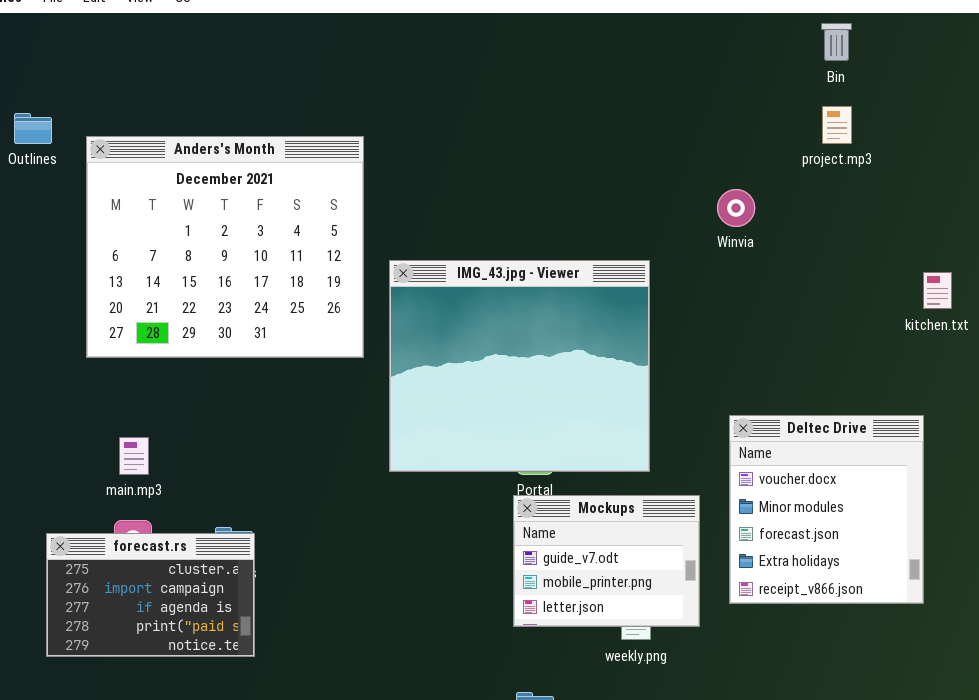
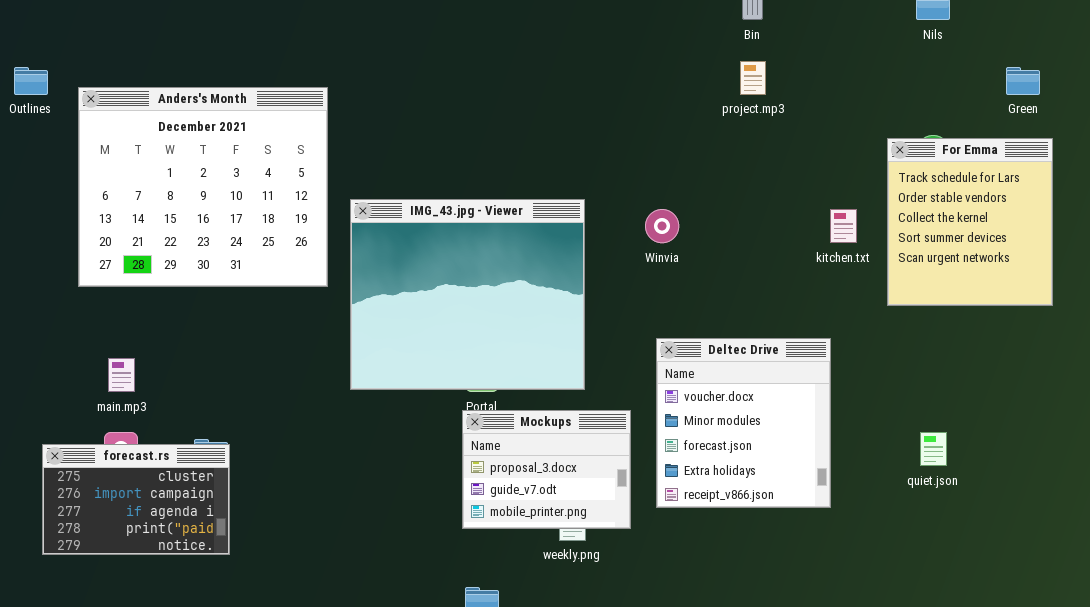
Winvia: [717,189,755,227] -> [645,209,679,243], moved
Mockups: [513,495,700,627] -> [462,410,631,529], scrolled up 1 row

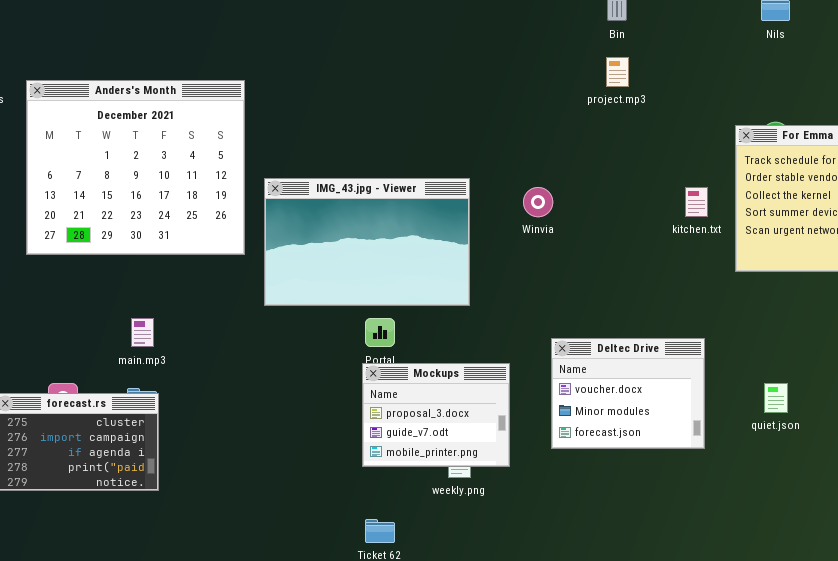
IMG_43.jpg - Viewer: [350,199,585,390] -> [264,178,470,306], resized
Deltec Drive: [656,338,831,508] -> [551,338,705,449], moved, resized
main.mp3: [108,358,135,392] -> [131,318,154,347], moved

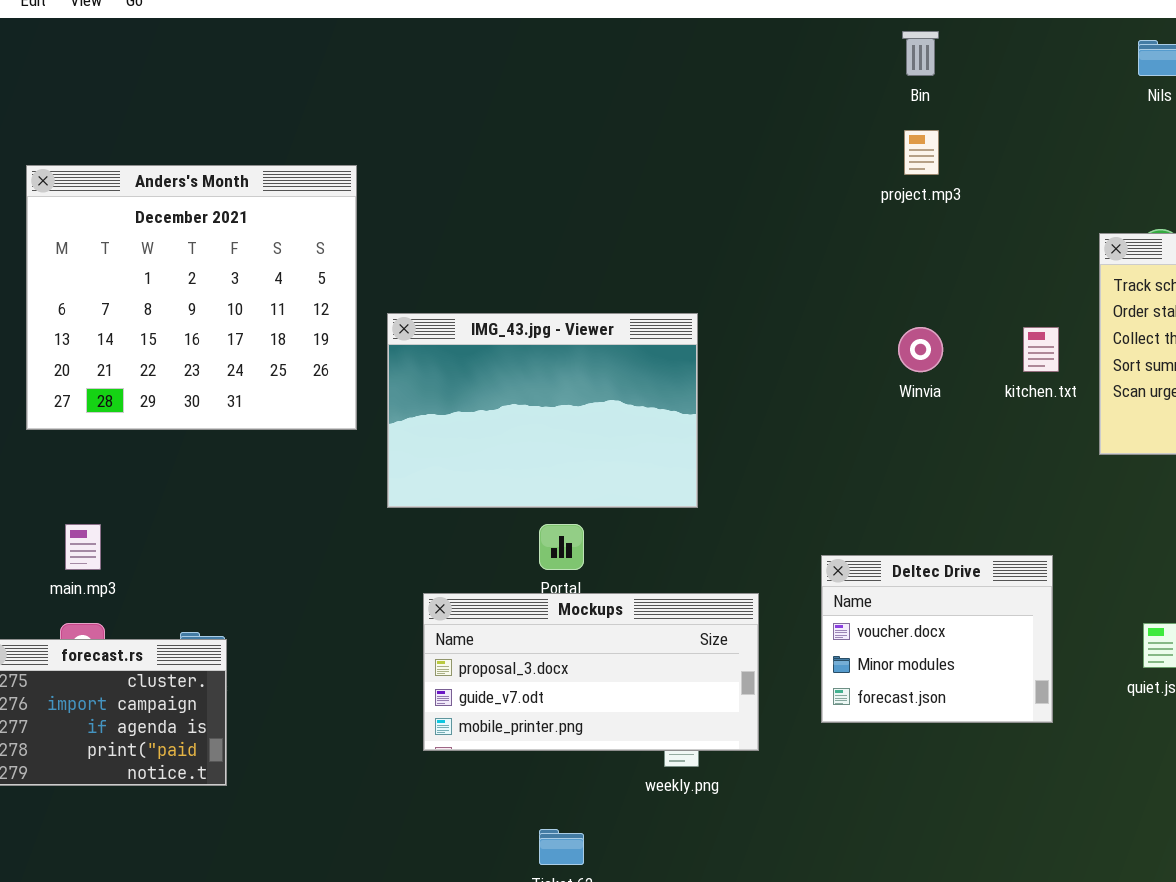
Winvia: [523,187,553,217] -> [898,327,943,372], moved
main.mp3: [131,318,154,347] -> [65,524,101,570], moved
Mockups: [362,363,510,467] -> [423,593,759,751], resized

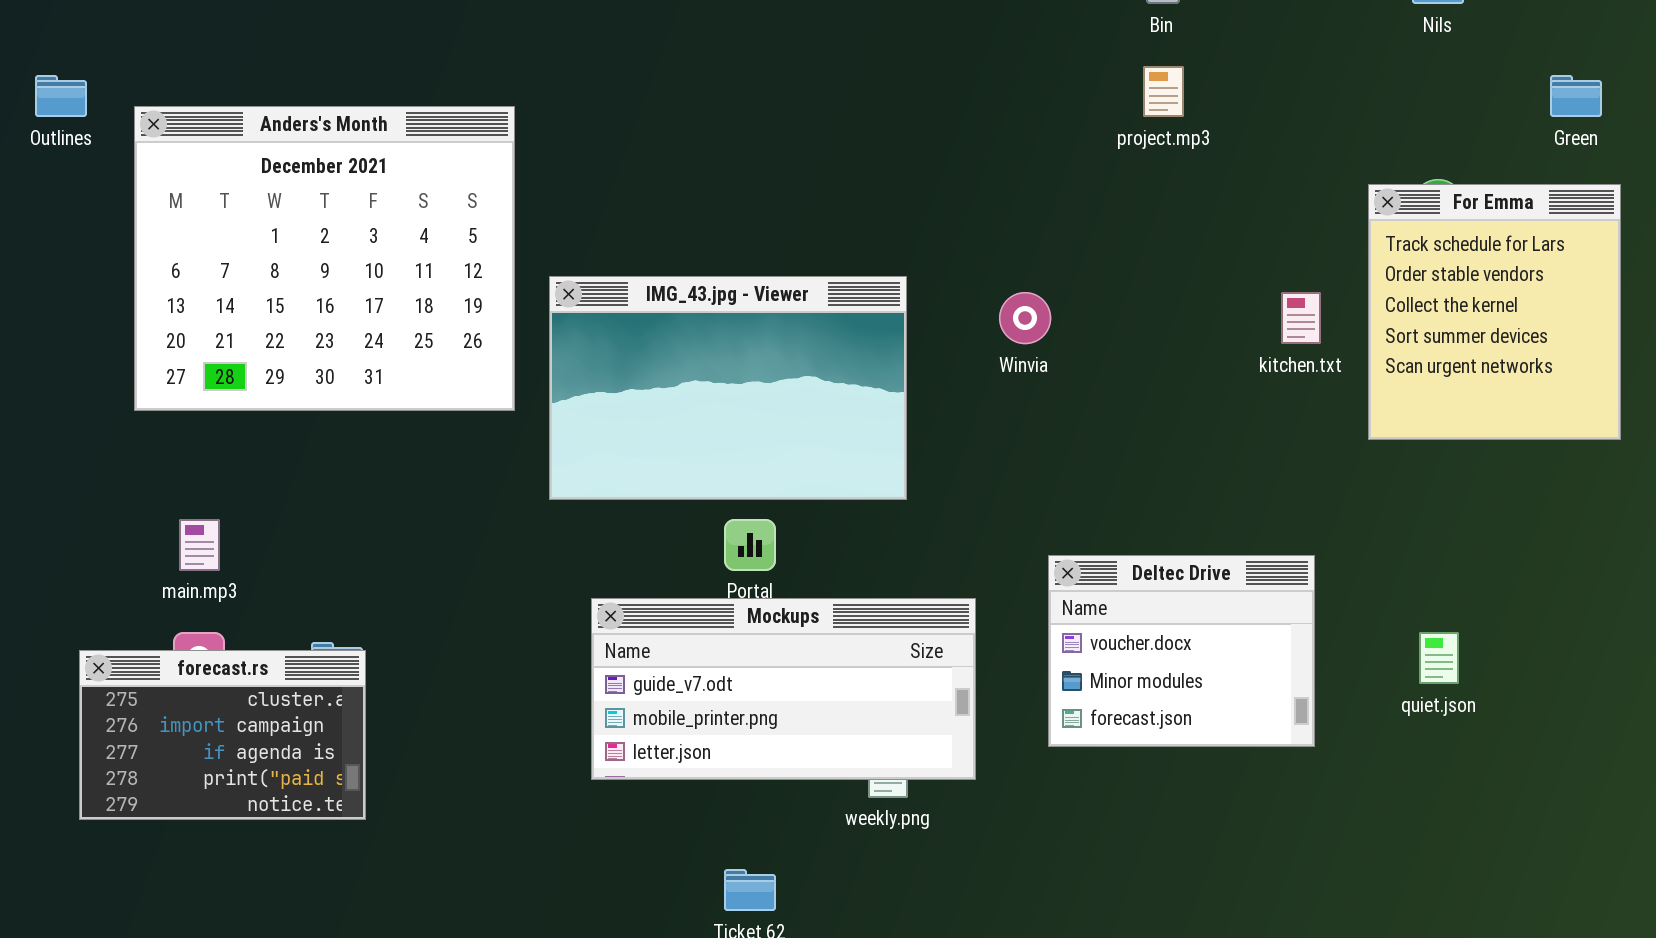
Winvia: [898,327,943,372] -> [999,292,1051,344], moved
Mockups: [423,593,759,751] -> [591,598,976,780], scrolled down 1 row

